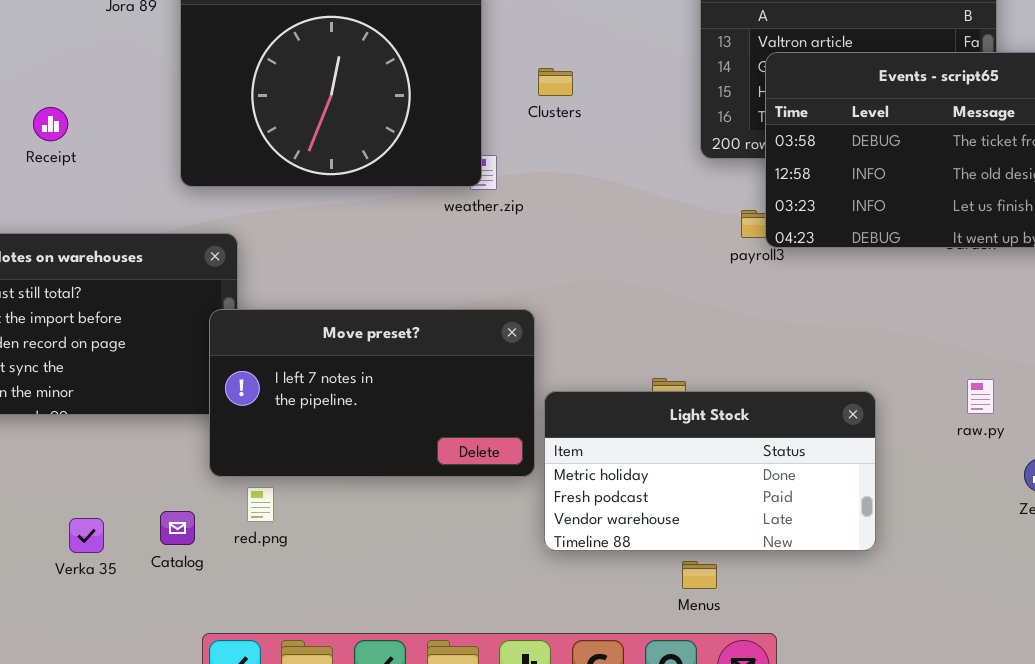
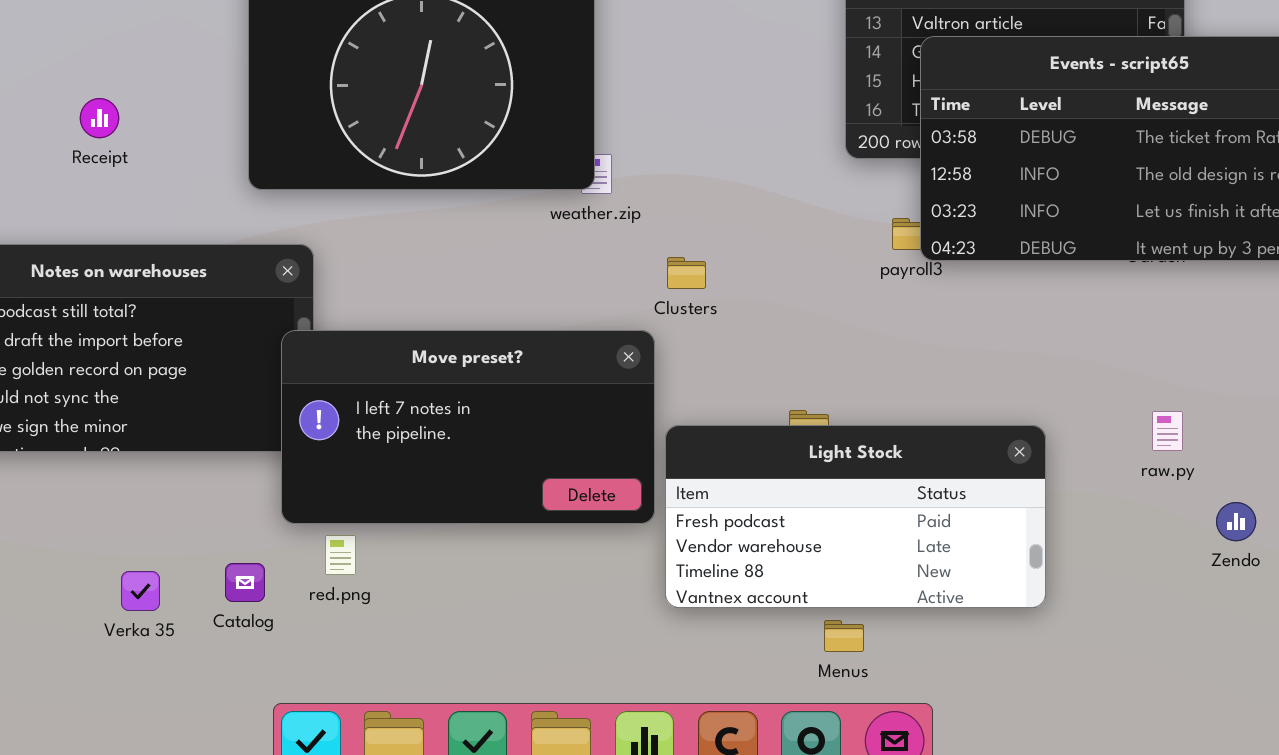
Clusters: [538,68,573,96] -> [667,257,706,289], moved
Light Stock: [544,391,876,551] -> [665,425,1046,608], scrolled down 1 row

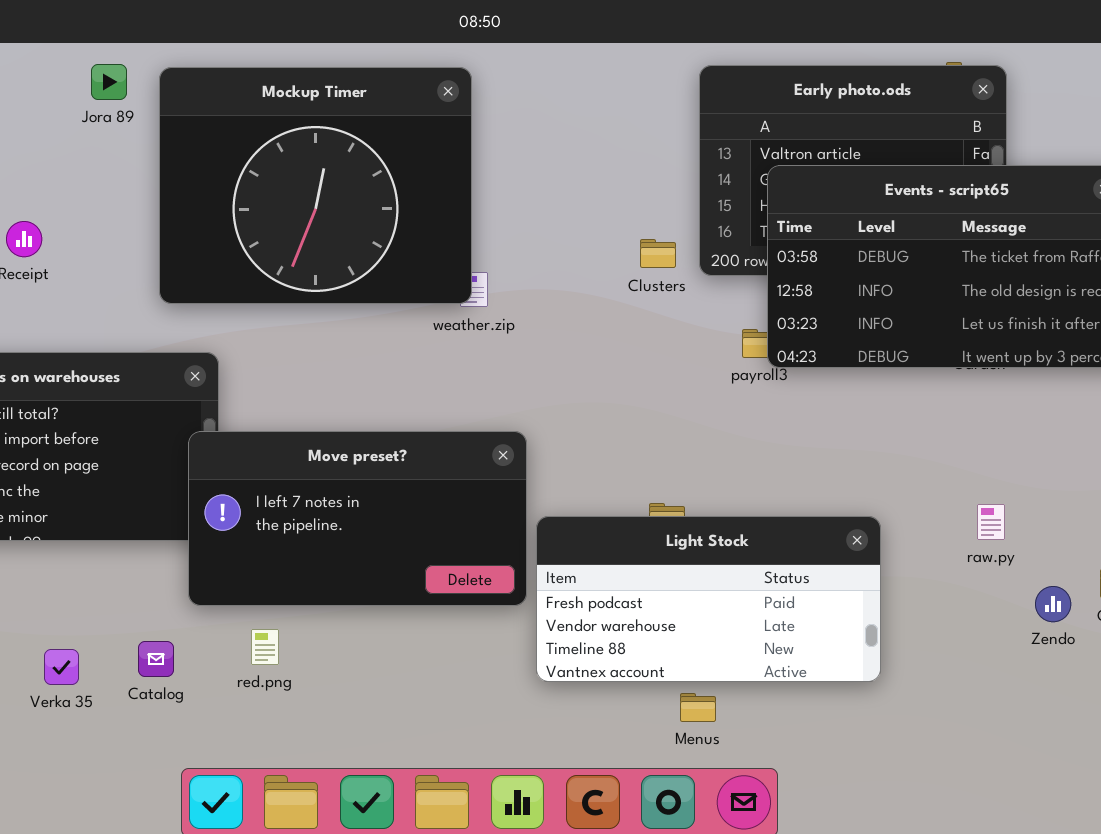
Clusters: [667,257,706,289] -> [640,239,676,268], moved
red.png: [325,535,356,575] -> [251,629,279,665], moved

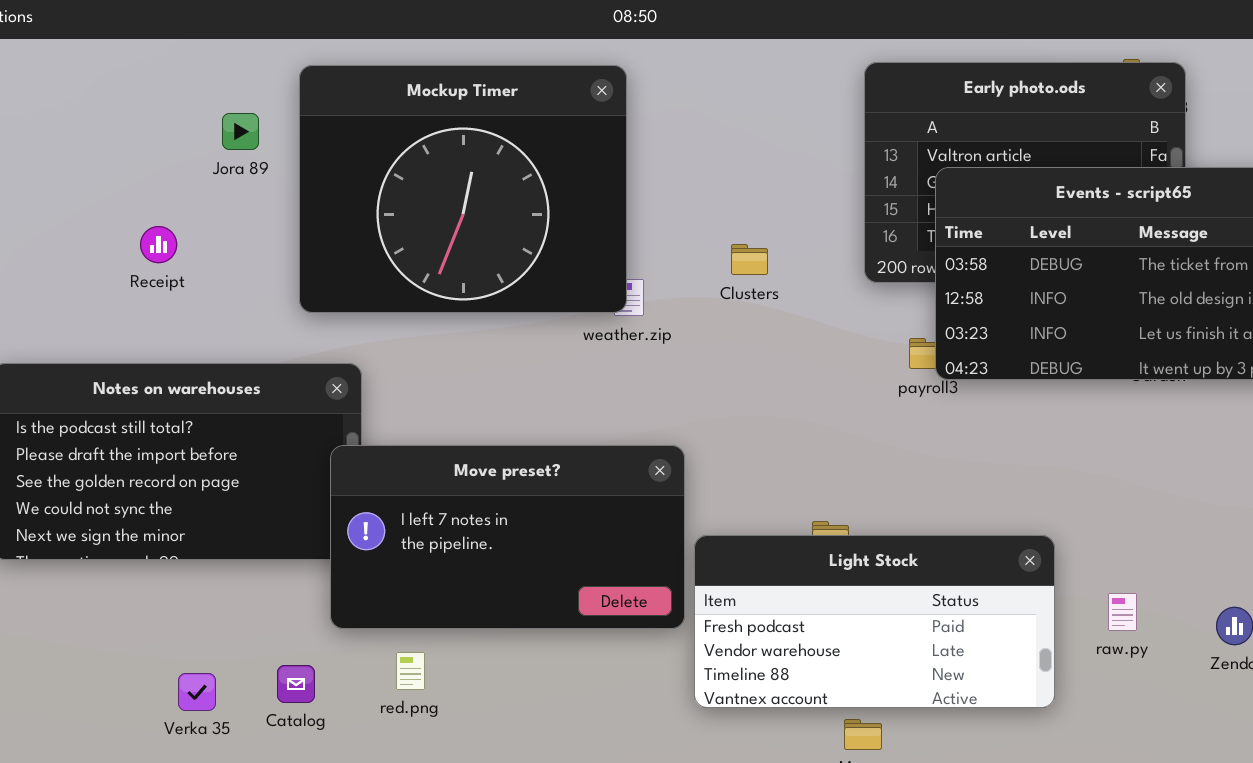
Jora 89: [91,64,127,100] -> [222,113,259,150], moved
Clusters: [640,239,676,268] -> [731,244,768,275], moved
raw.py: [977,504,1005,540] -> [1108,593,1137,631], moved

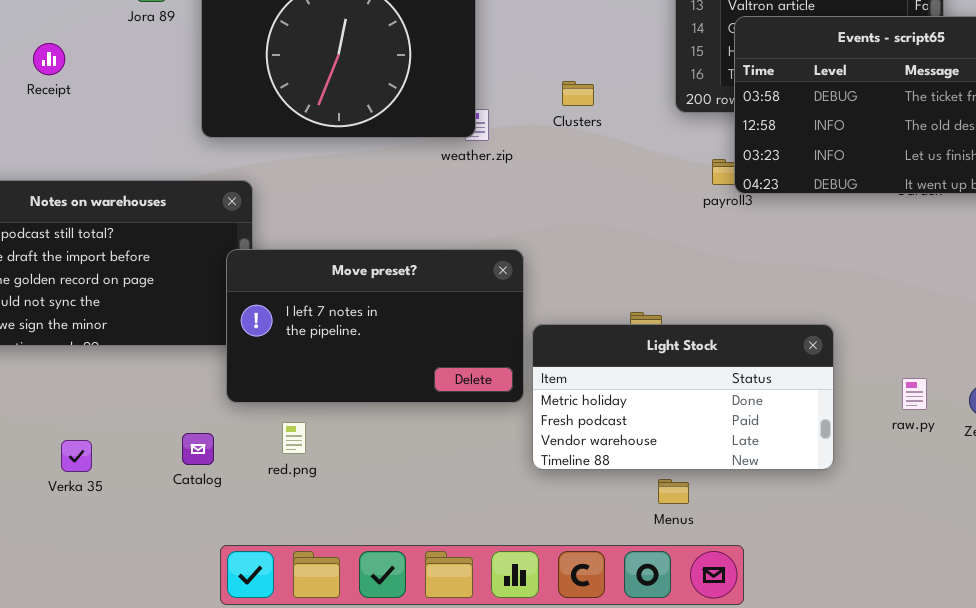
Receipt: [140,226,177,263] -> [33,43,65,75], moved
Light Stock: [694,535,1055,708] -> [532,324,834,470], scrolled up 1 row
raw.py: [1108,593,1137,631] -> [902,378,927,410], moved
Verka 35: [178,673,216,711] -> [61,440,92,472], moved

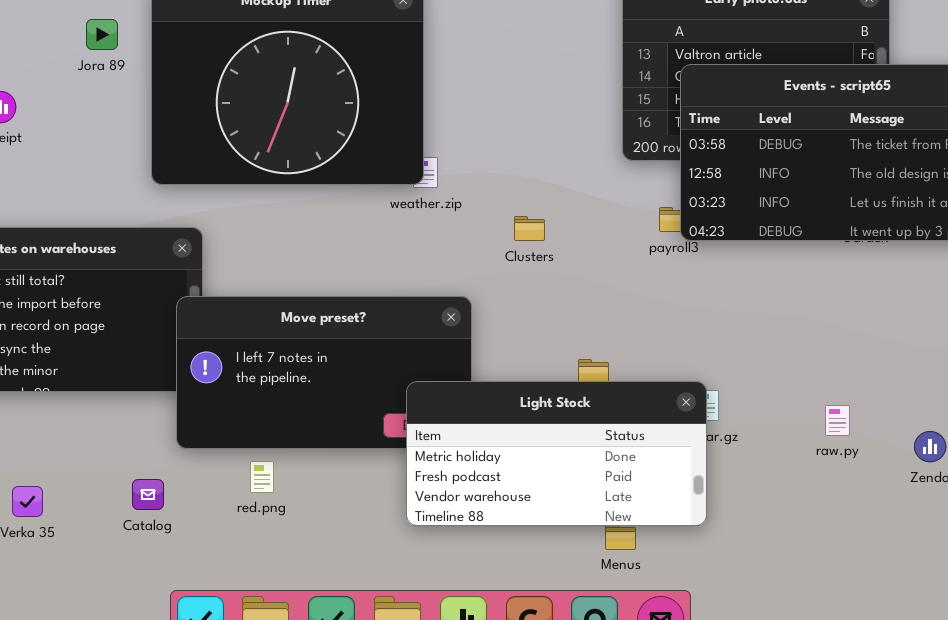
Clusters: [562,81,594,106] -> [514,216,545,241], moved
Light Stock: [532,324,834,470] -> [406,381,707,526], moved
raw.py: [902,378,927,410] -> [825,405,850,436], moved
red.png: [282,422,306,454] -> [250,461,274,493], moved

